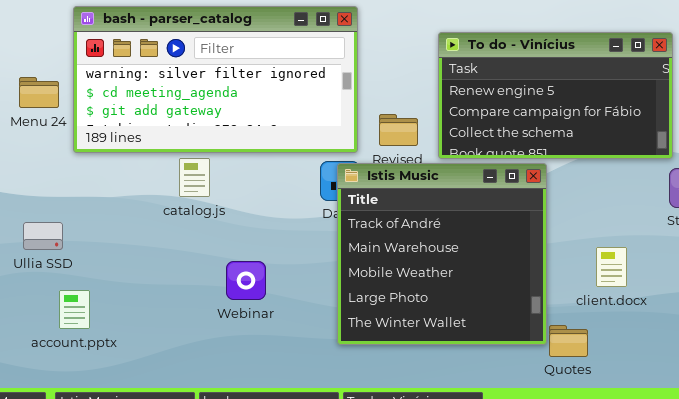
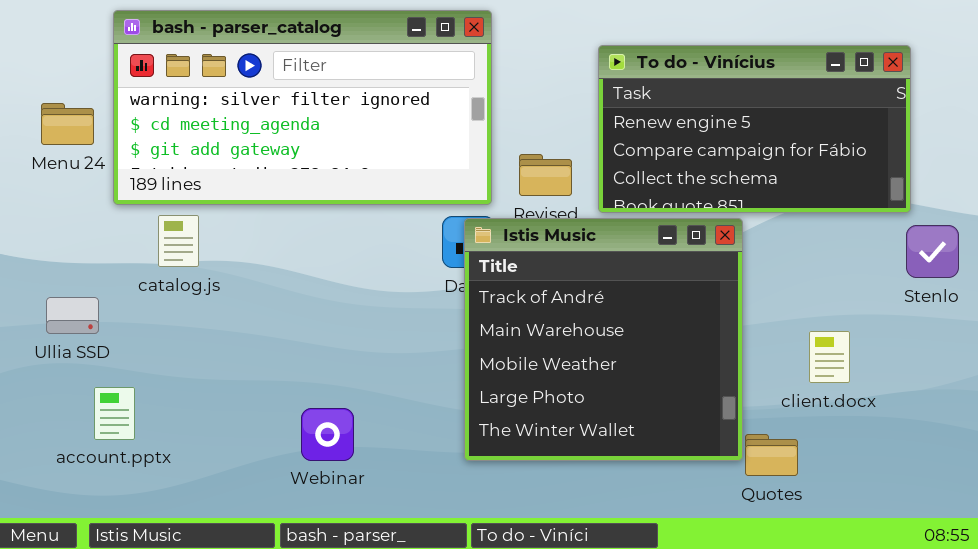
catalog.js: [179,158,210,197] -> [158,215,199,267], moved
Webinar: [226,261,266,300] -> [301,408,354,461], moved

